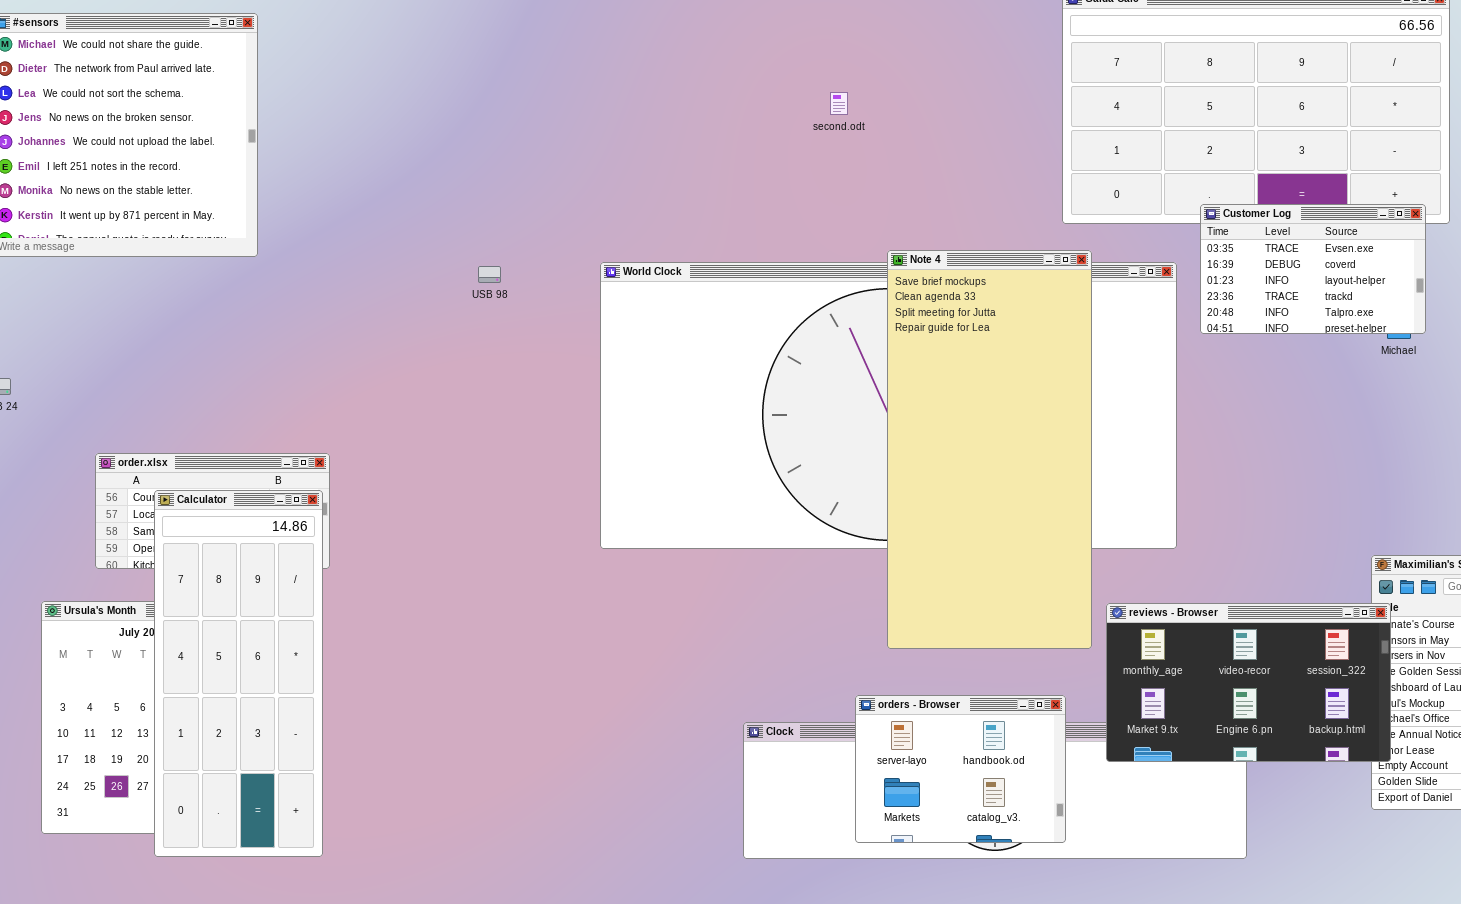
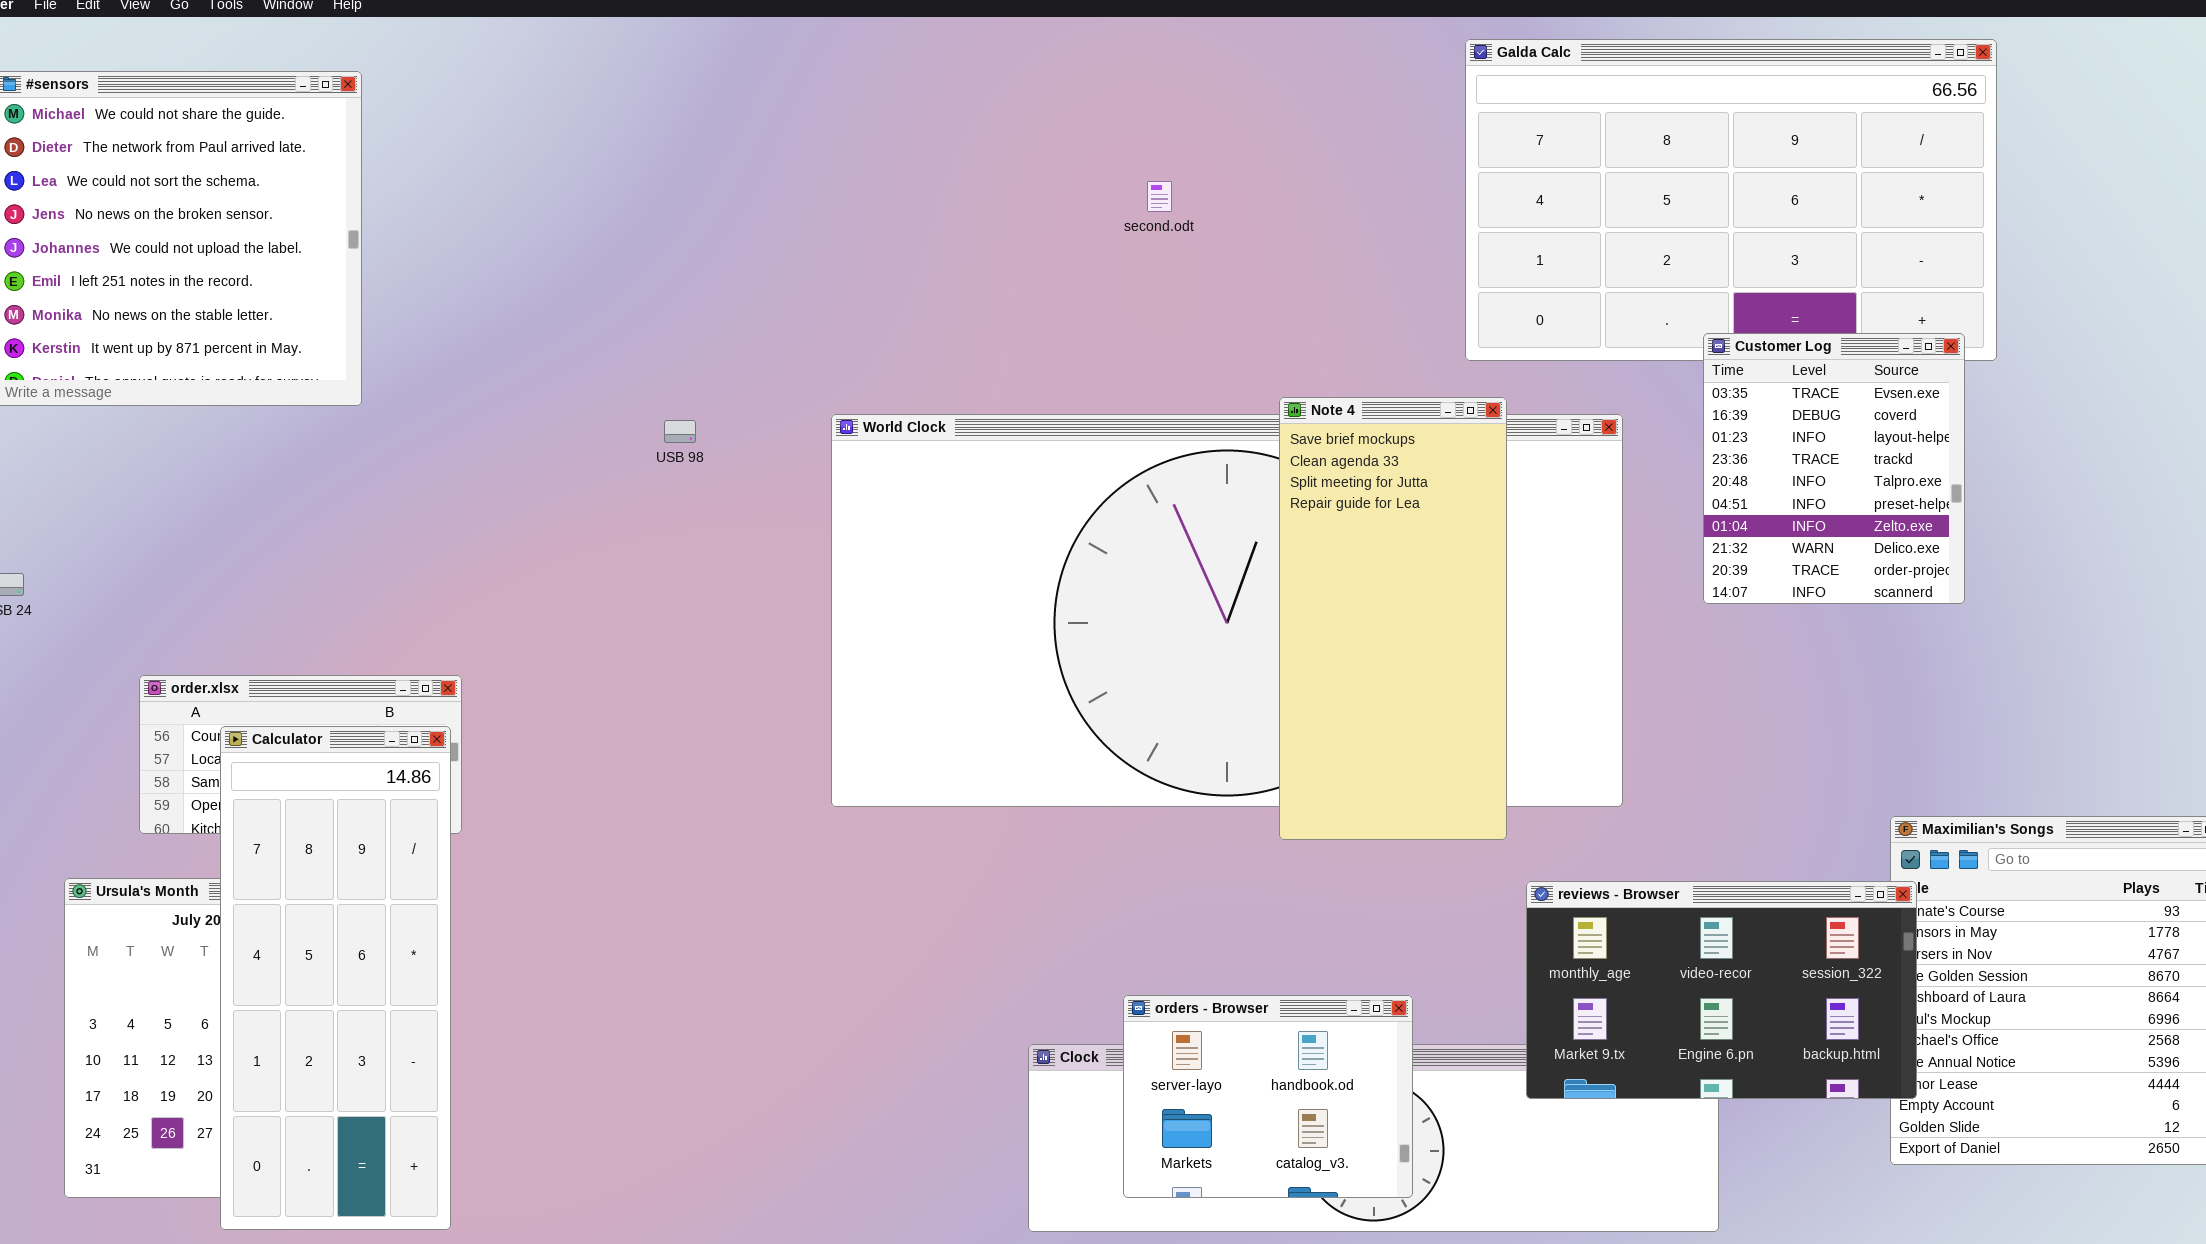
Customer Log: [1200,204,1426,334] -> [1703,333,1965,604], resized
Note 4: [887,250,1092,649] -> [1279,397,1507,840], resized
orders - Browser: [855,695,1066,843] -> [1123,995,1413,1198], moved

